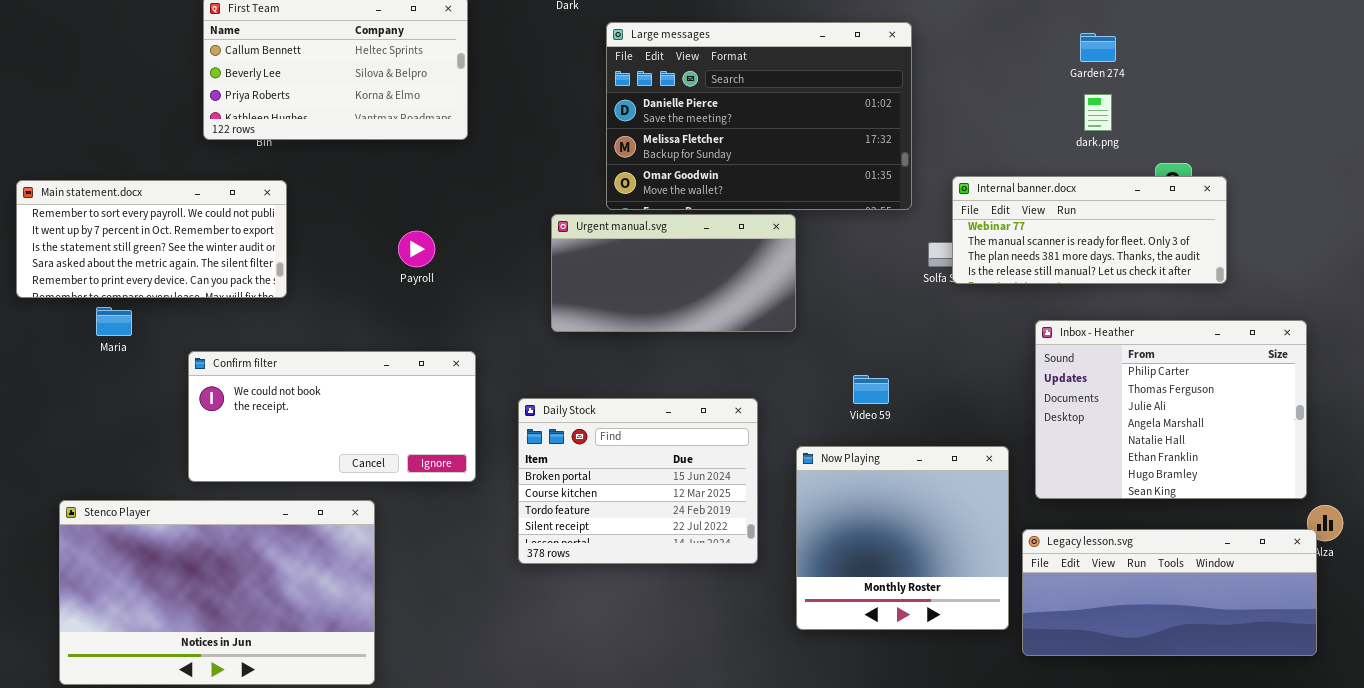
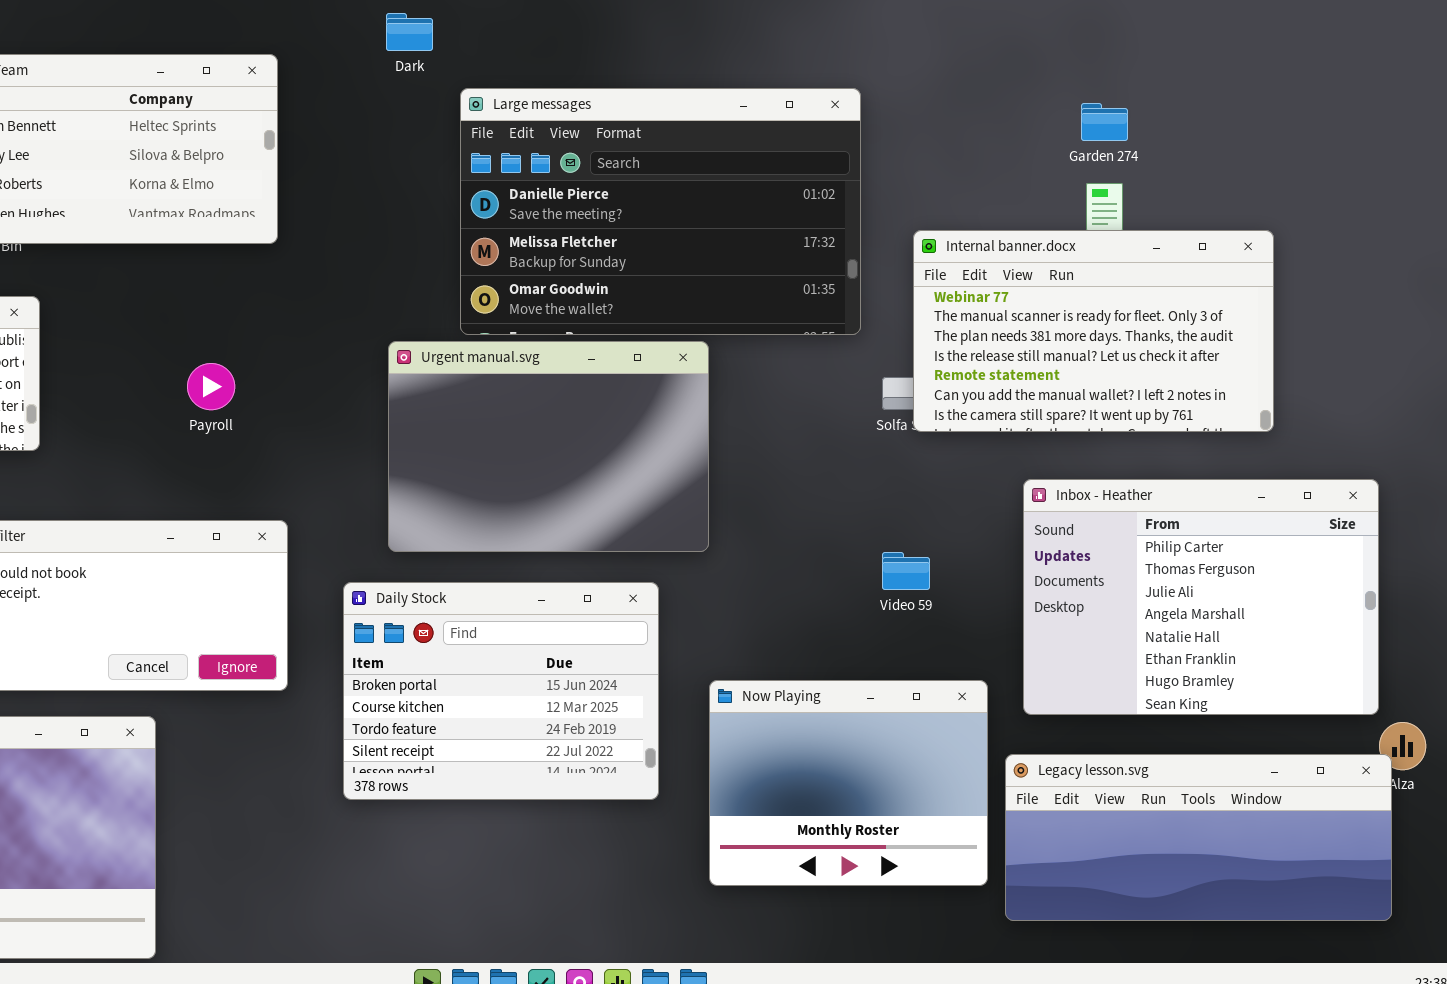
Internal banner.docx: [952,176,1227,284] -> [913,230,1274,432], resized
Urgent manual.svg: [551,214,796,332] -> [388,341,709,552], resized
Video 59: [853,375,889,404] -> [882,552,930,590], moved
Now Playing: [796,446,1009,630] -> [709,680,988,886], resized

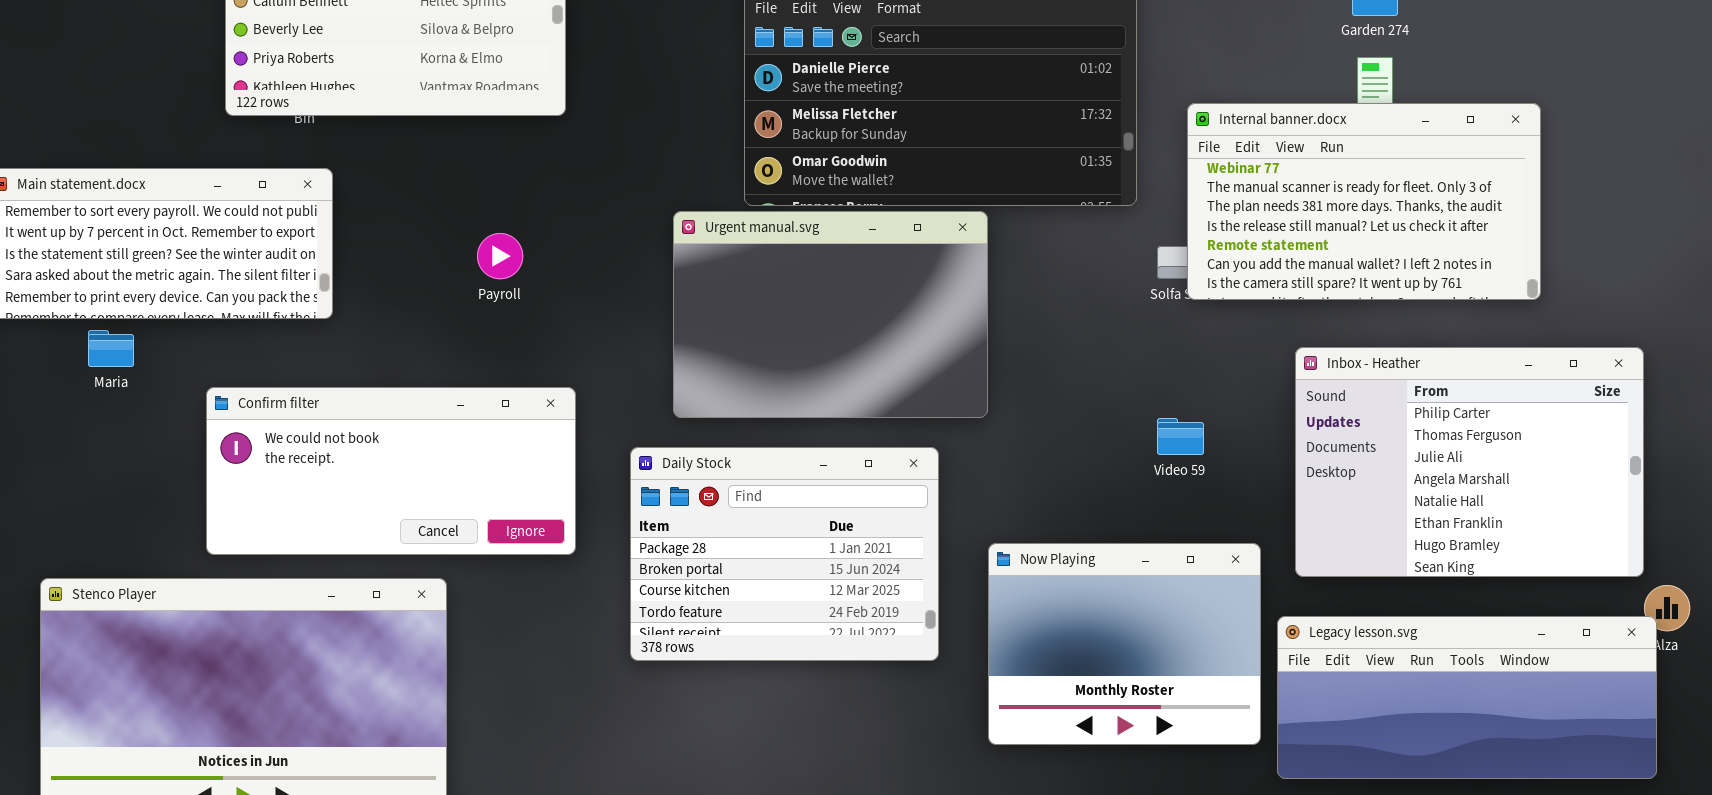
Daily Stock: [343,582,659,800] -> [630,447,939,661], scrolled up 1 row

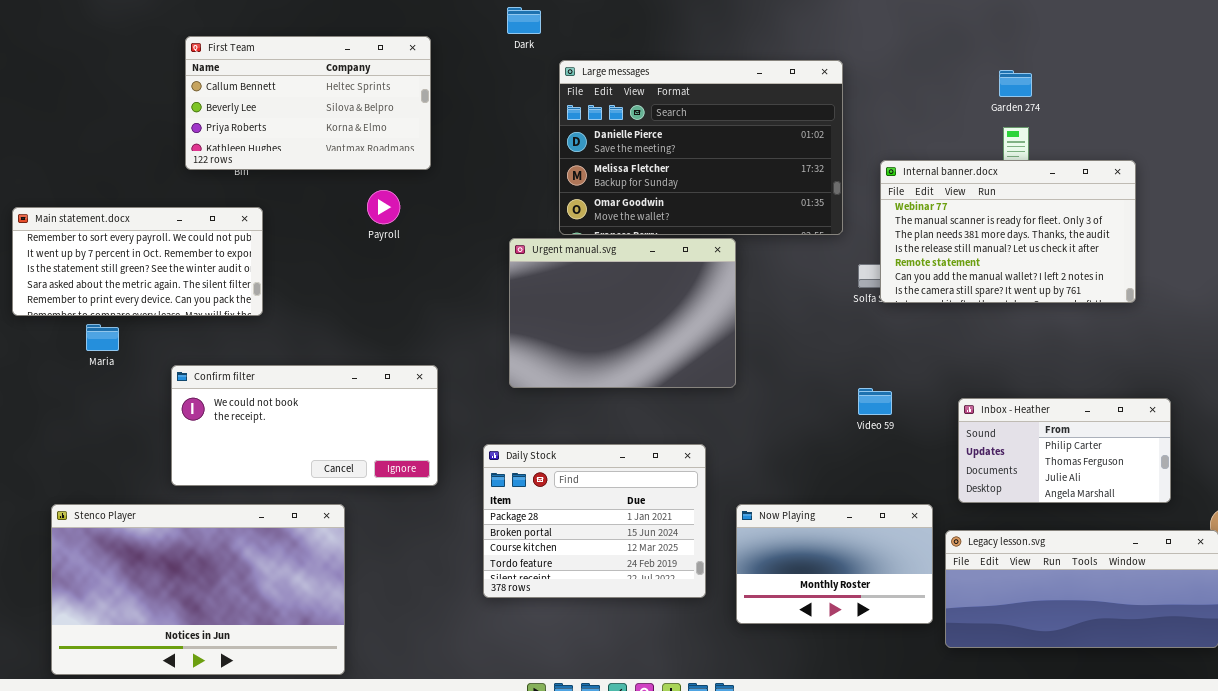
Payroll: [477,233,523,279] -> [367,190,400,224], moved
Inbox - Heather: [1295,347,1644,577] -> [958,398,1171,503], resized
Daily Stock: [630,447,939,661] -> [483,444,706,598], moved
Now Playing: [988,543,1261,745] -> [736,504,933,624], resized

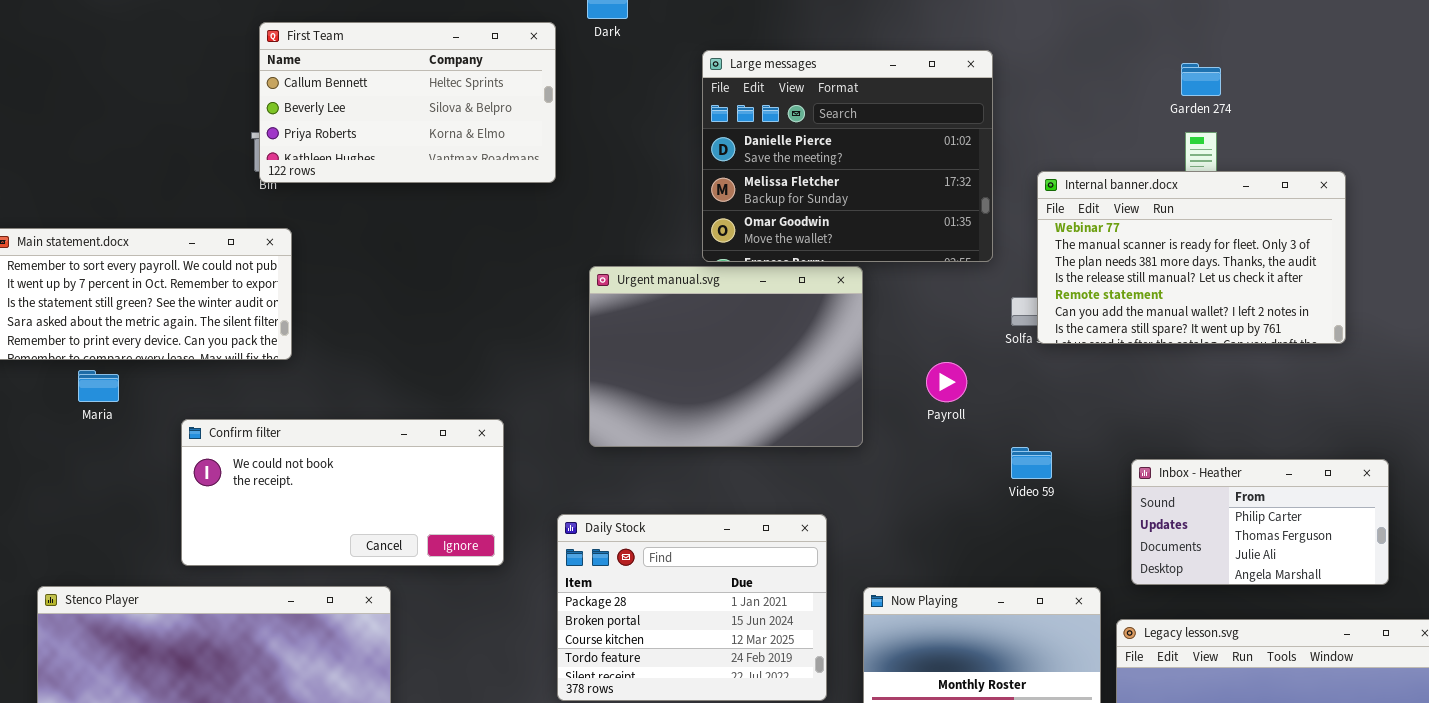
First Team: [185,36,431,170] -> [259,22,556,183], moved
Large messages: [559,60,843,235] -> [702,50,993,262], resized
Payroll: [367,190,400,224] -> [926,362,967,402], moved

